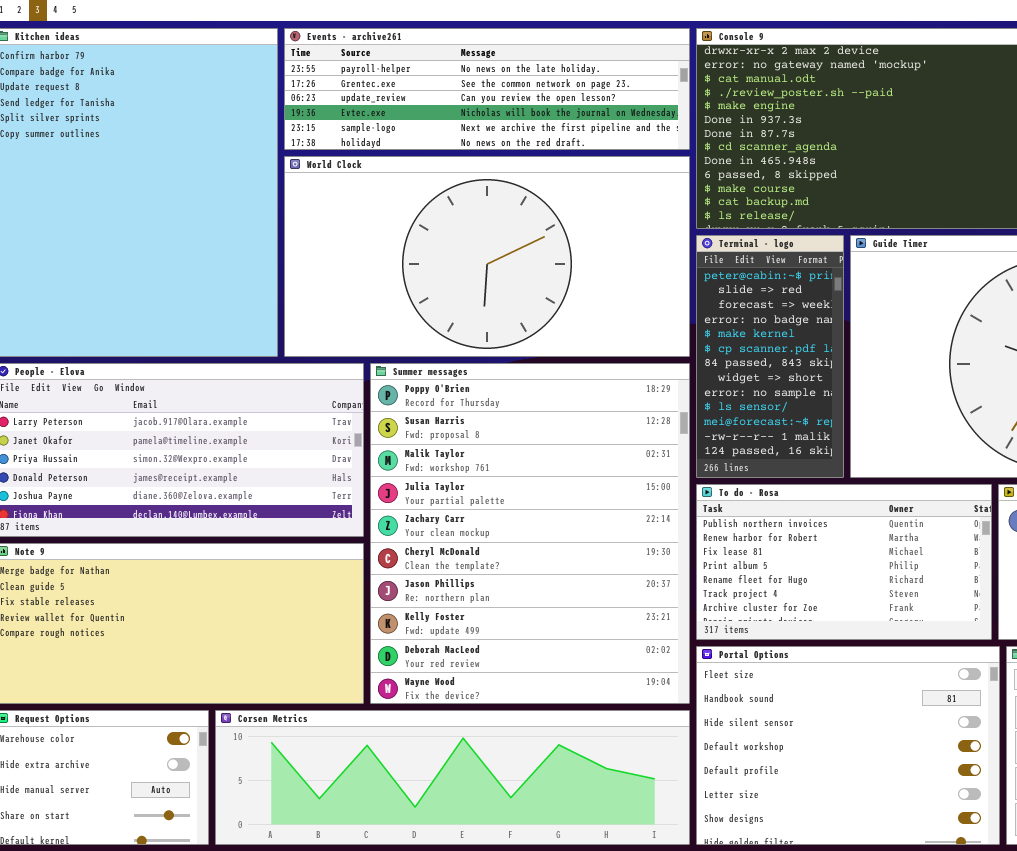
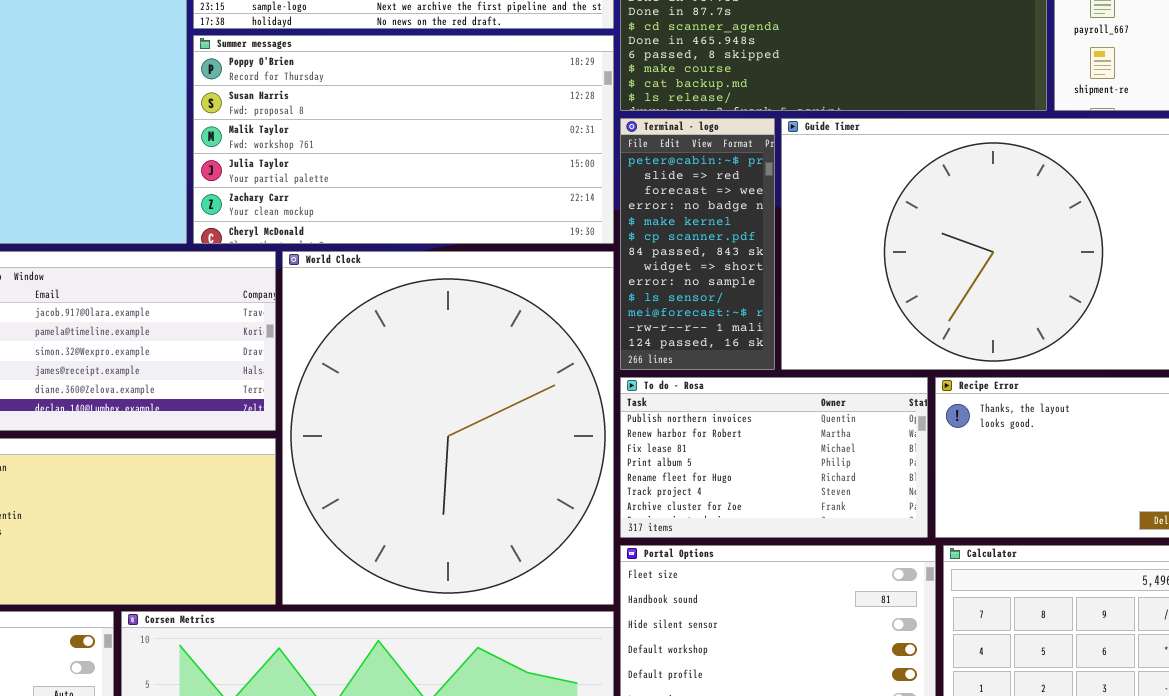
World Clock: [284,156,690,357] -> [282,251,614,605], moved, resized
Summer messages: [370,363,690,704] -> [193,35,614,244], moved, resized

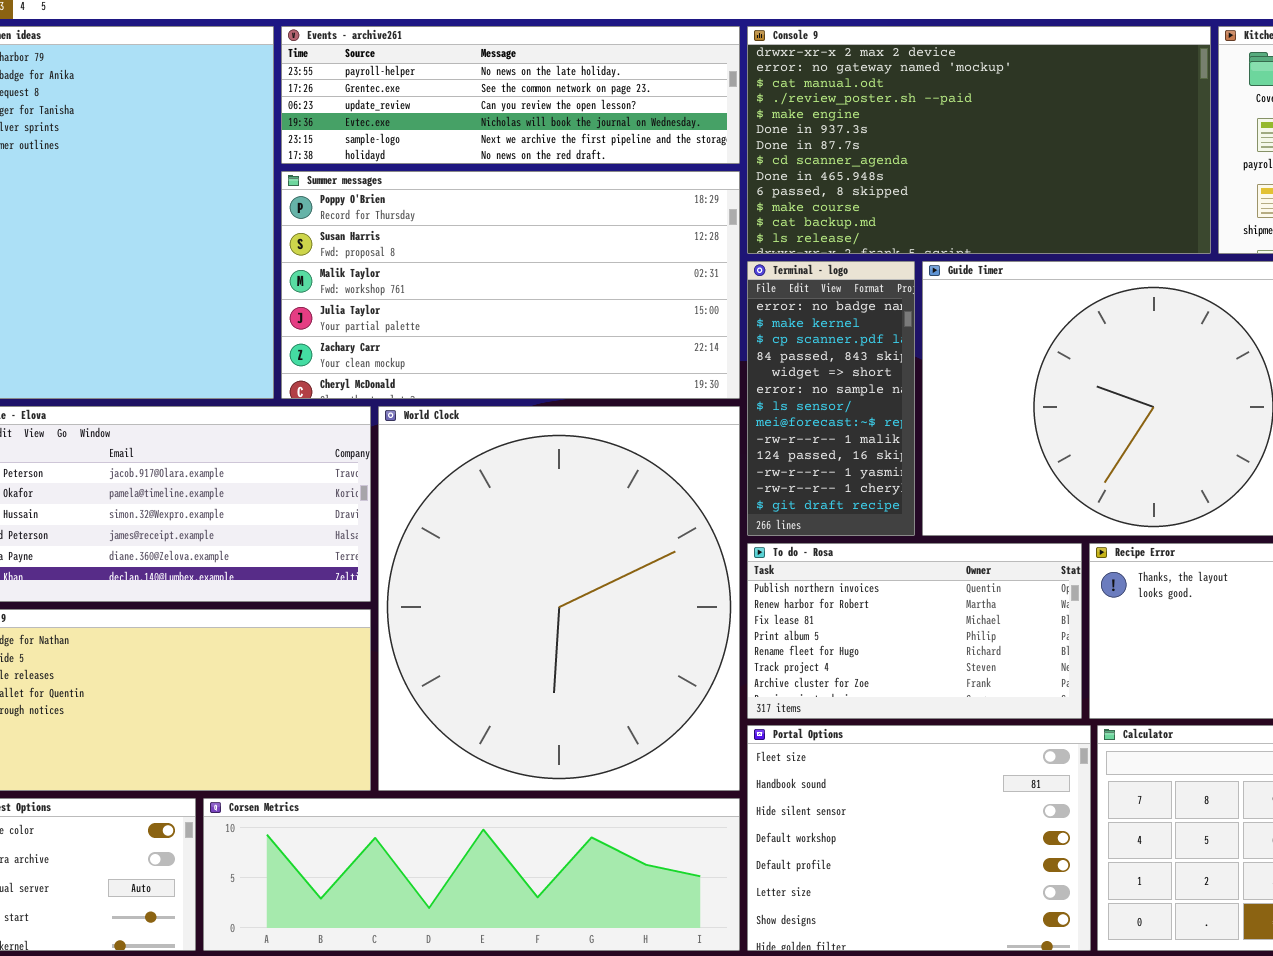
Terminal - logo: [620,118,775,370] -> [747,261,915,536], scrolled down 3 rows

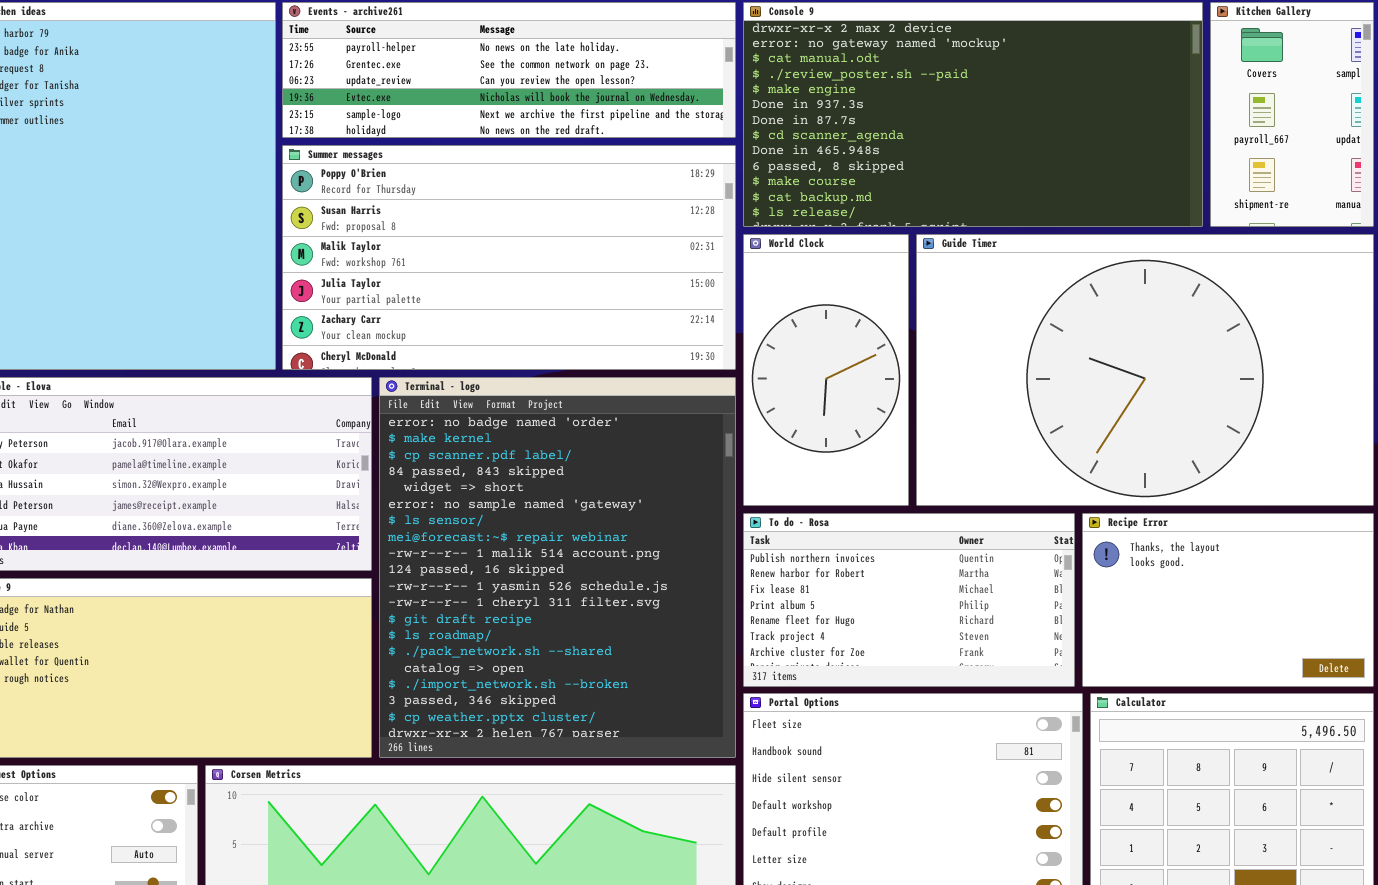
Terminal - logo: [747,261,915,536] -> [379,377,736,758], moved, resized
World Clock: [378,406,740,791] -> [743,234,909,506], moved, resized

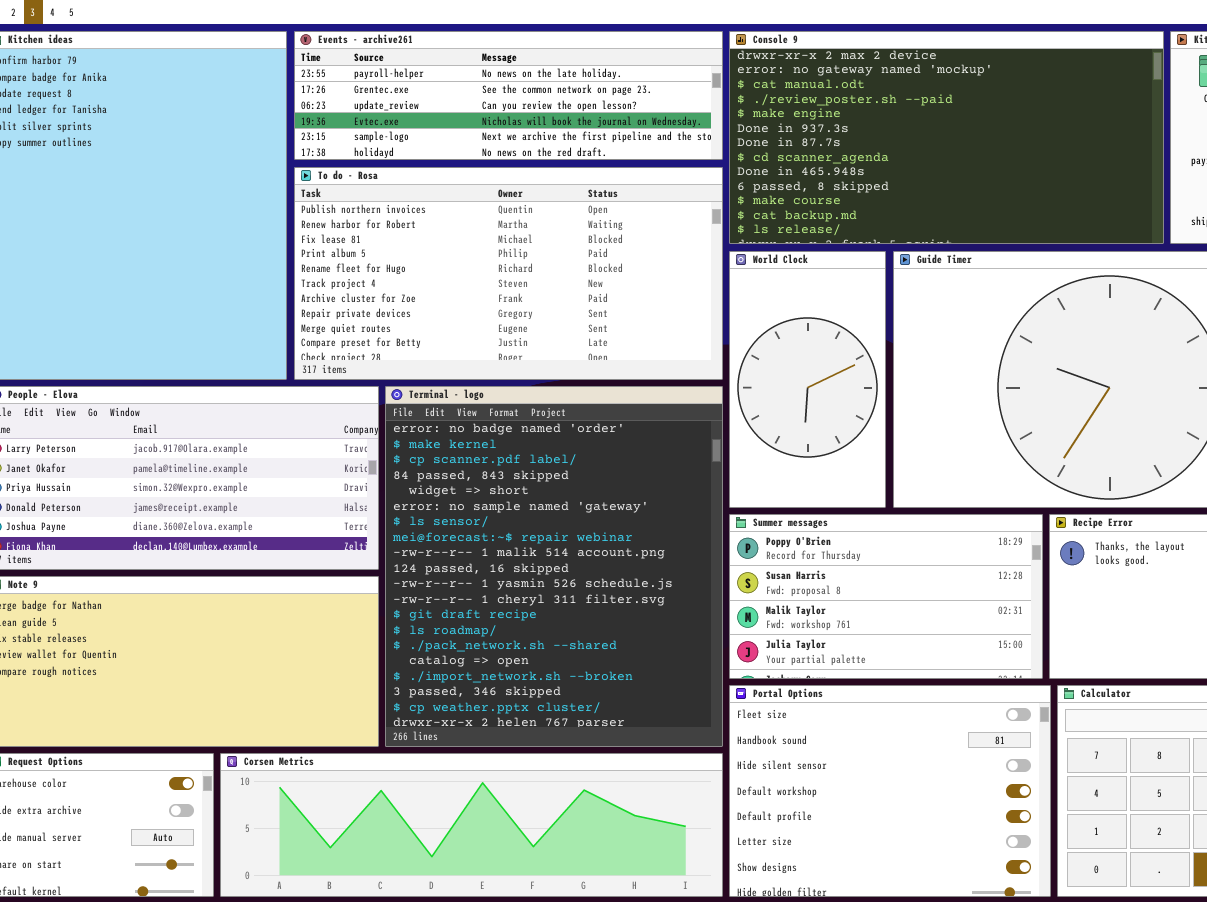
Summer messages: [282,145,736,370] -> [729,514,1043,679], moved, resized
To do - Rosa: [743,513,1075,687] -> [294,167,723,380], moved, resized

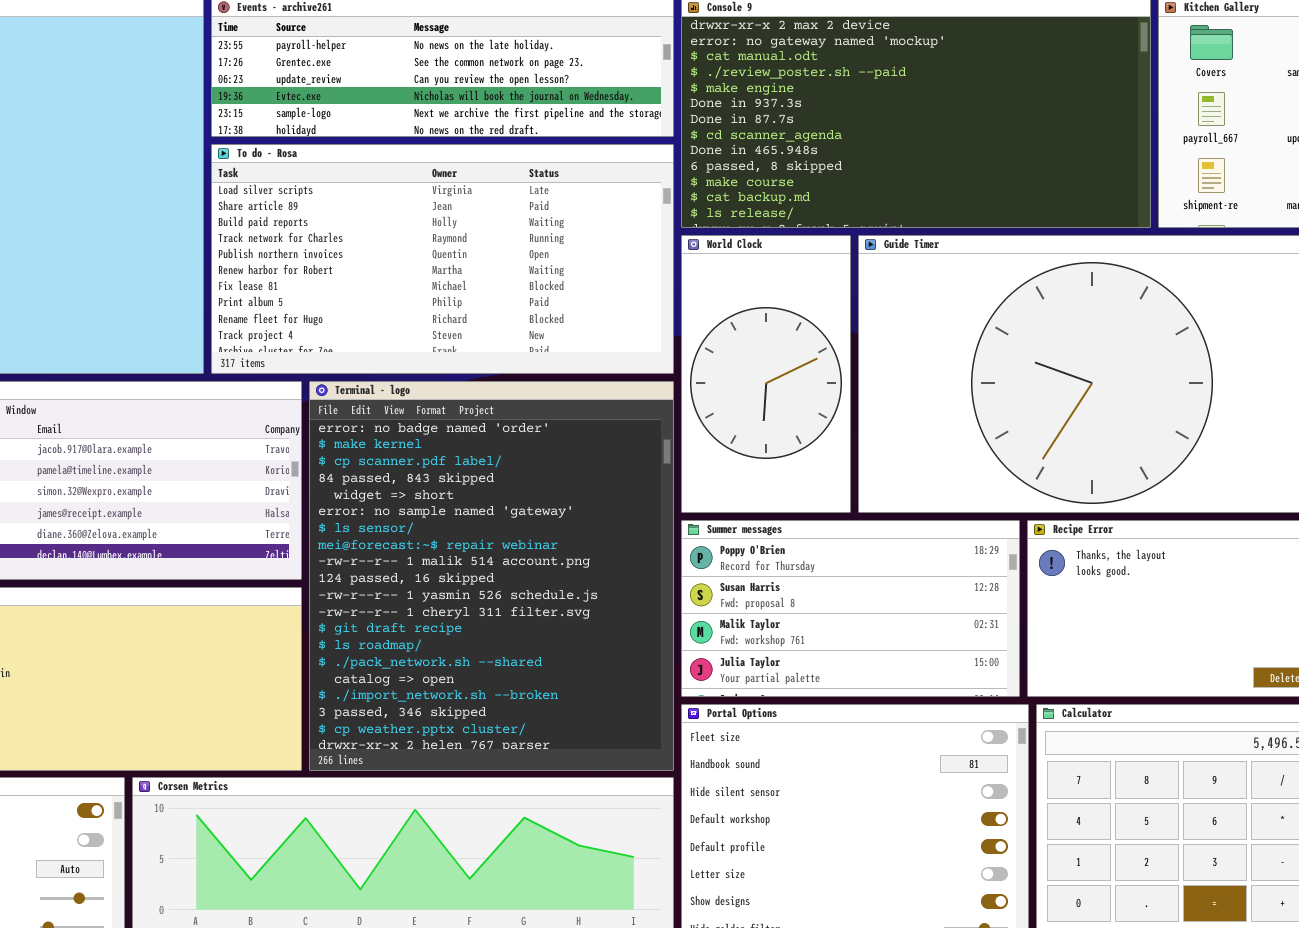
To do - Rosa: [294,167,723,380] -> [211,144,674,374], scrolled up 4 rows

